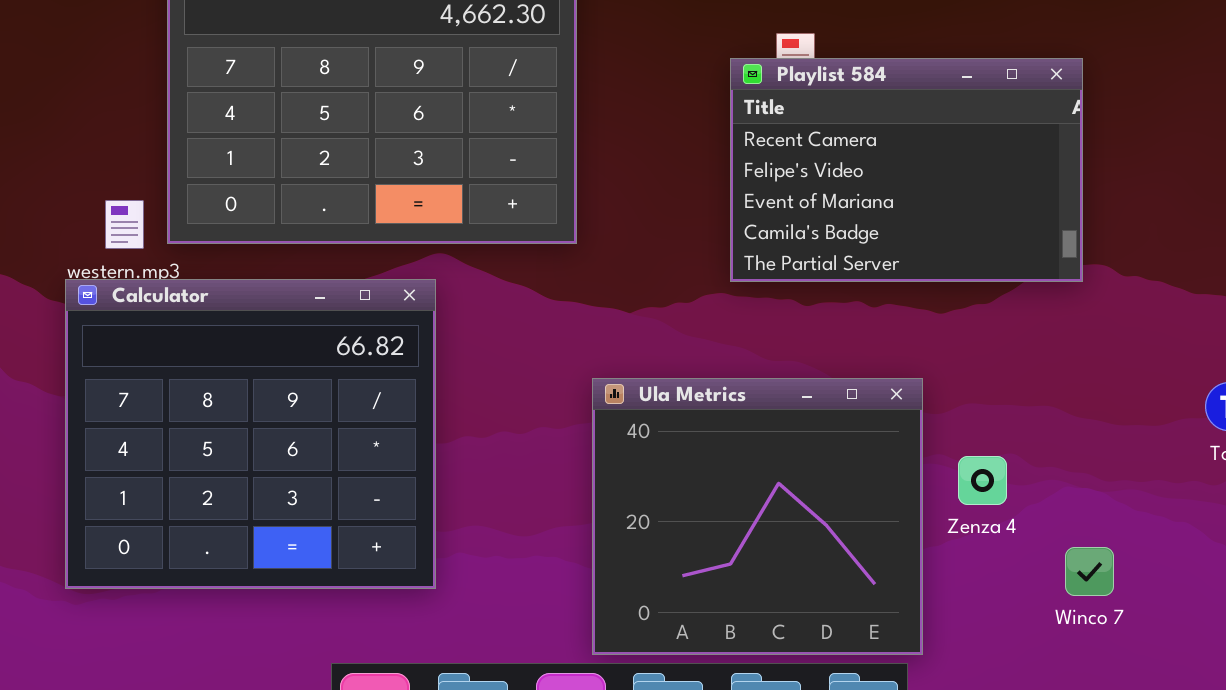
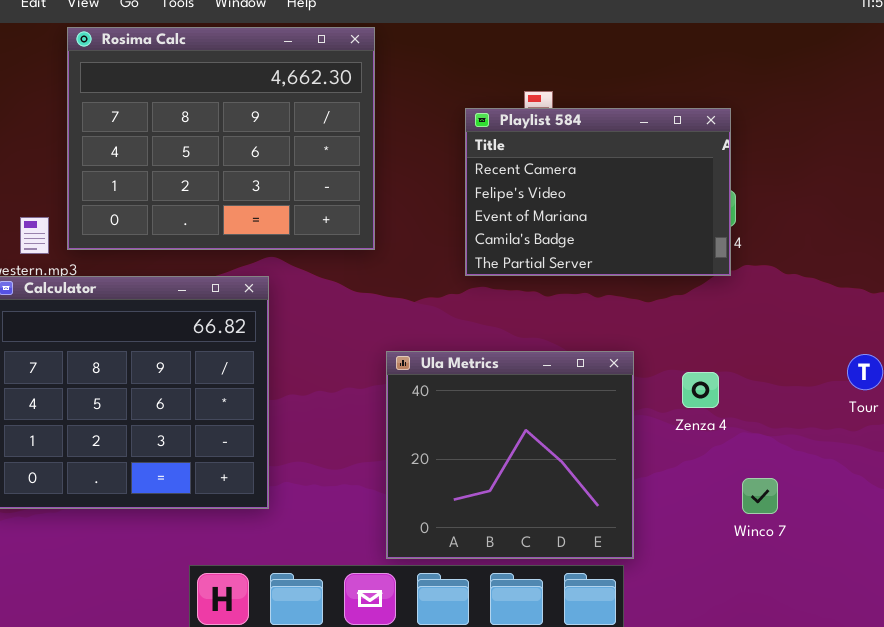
Playlist 584: [730,58,1083,282] -> [465,108,731,276], moved
Zenza 4: [958,456,1007,505] -> [682,372,719,408], moved

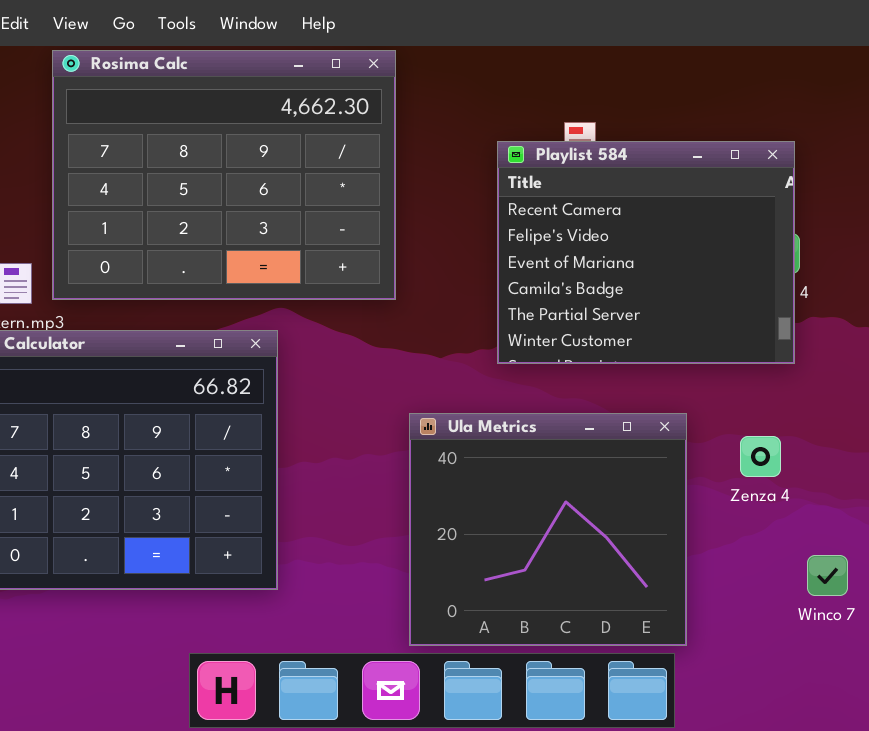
Playlist 584: [465,108,731,276] -> [497,141,795,364], resized

